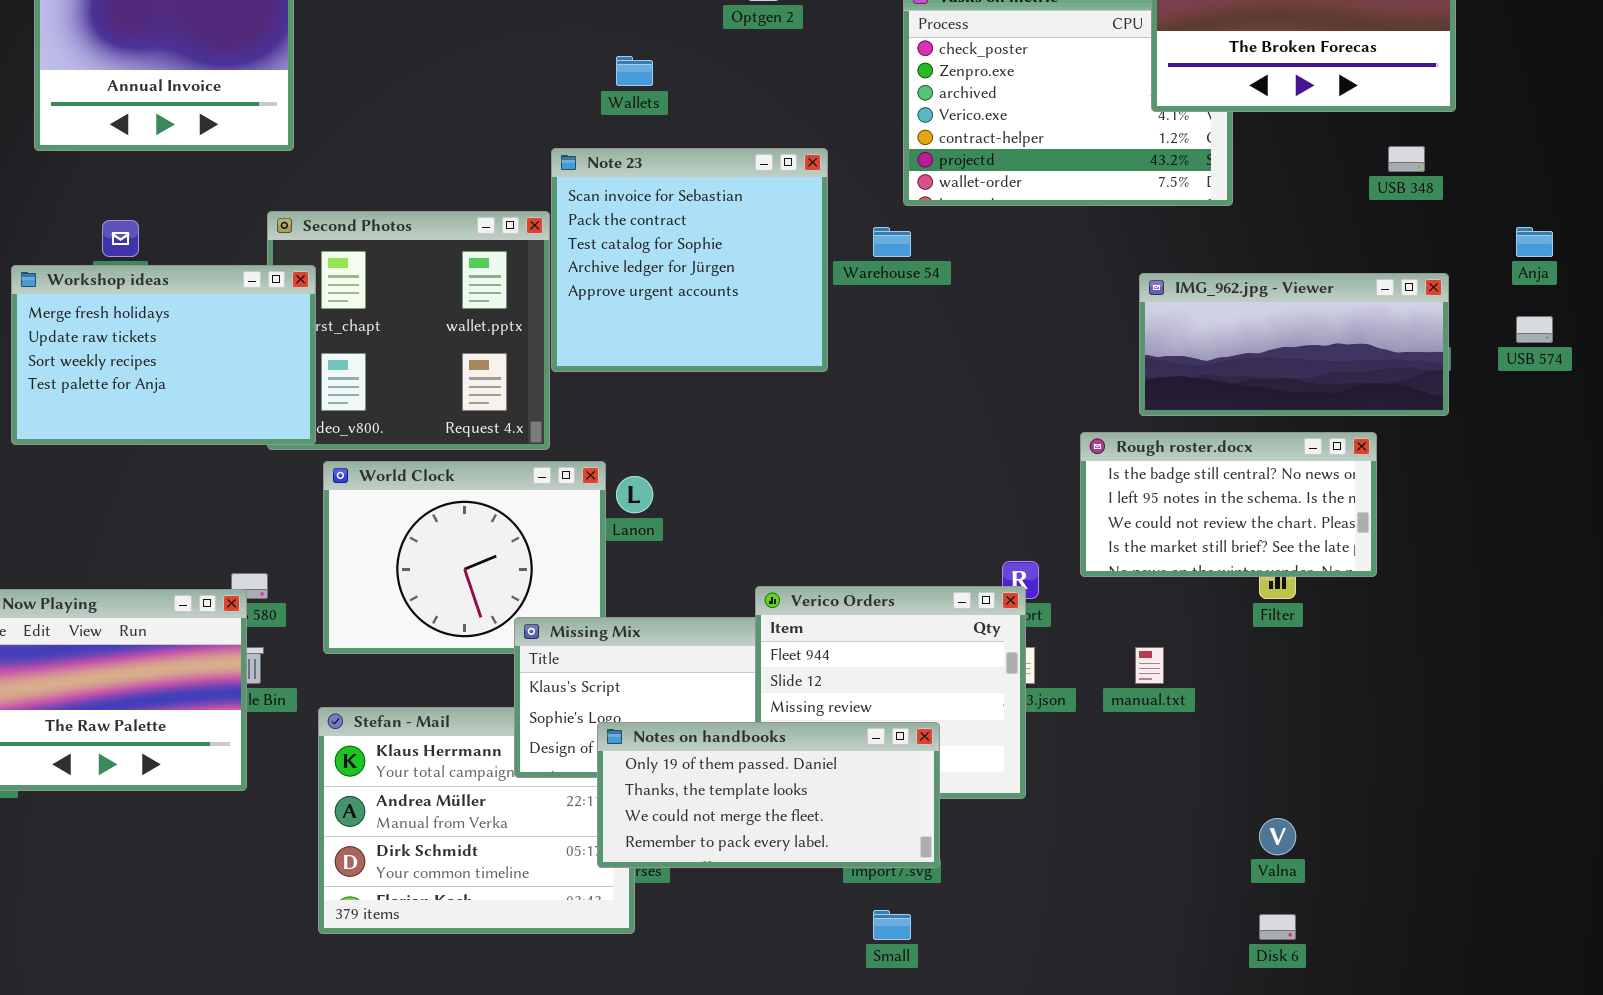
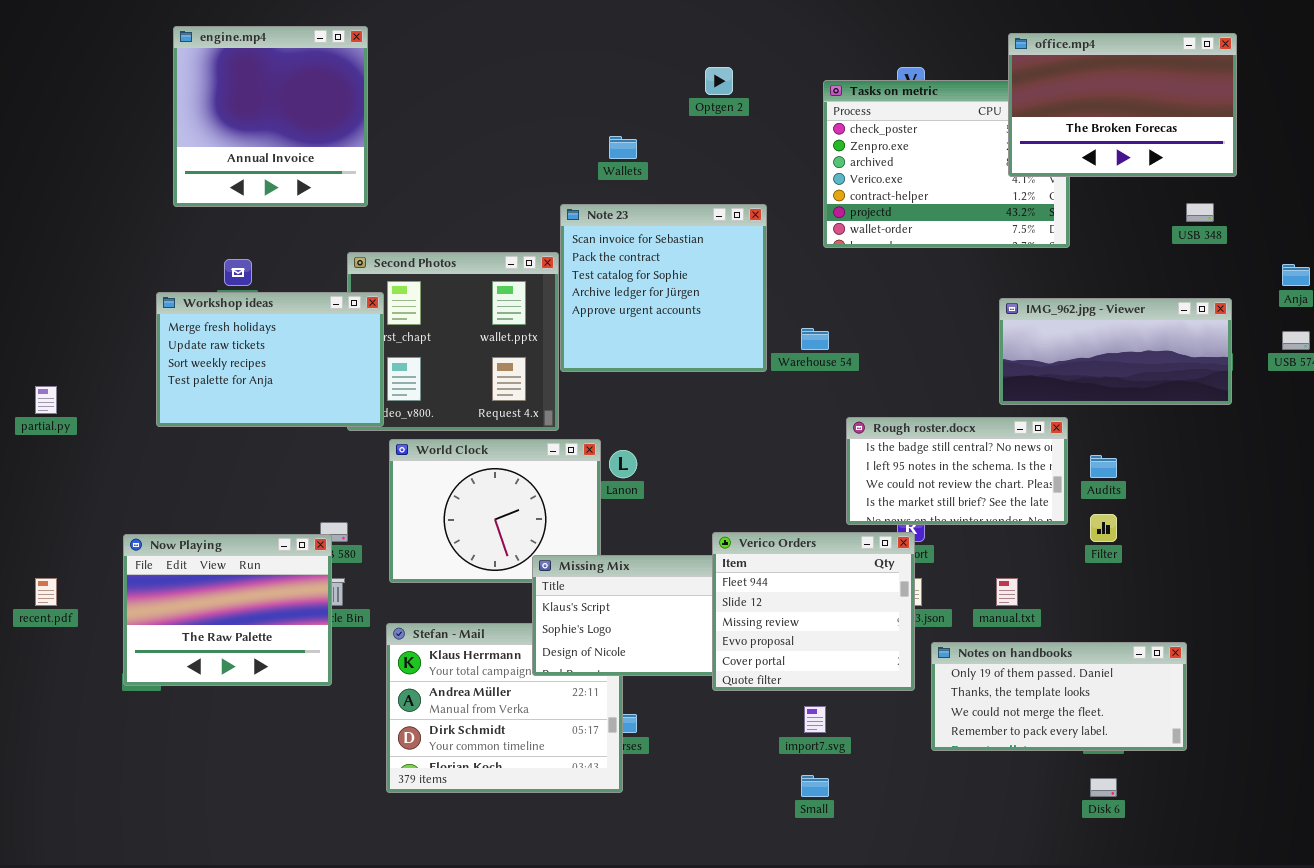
Warehouse 54: [873,227,911,257] -> [801,328,829,350], moved
Rough roster.docx: [1080,432,1377,577] -> [846,417,1068,525], moved
Notes on handbooks: [597,722,940,868] -> [931,642,1187,751], moved

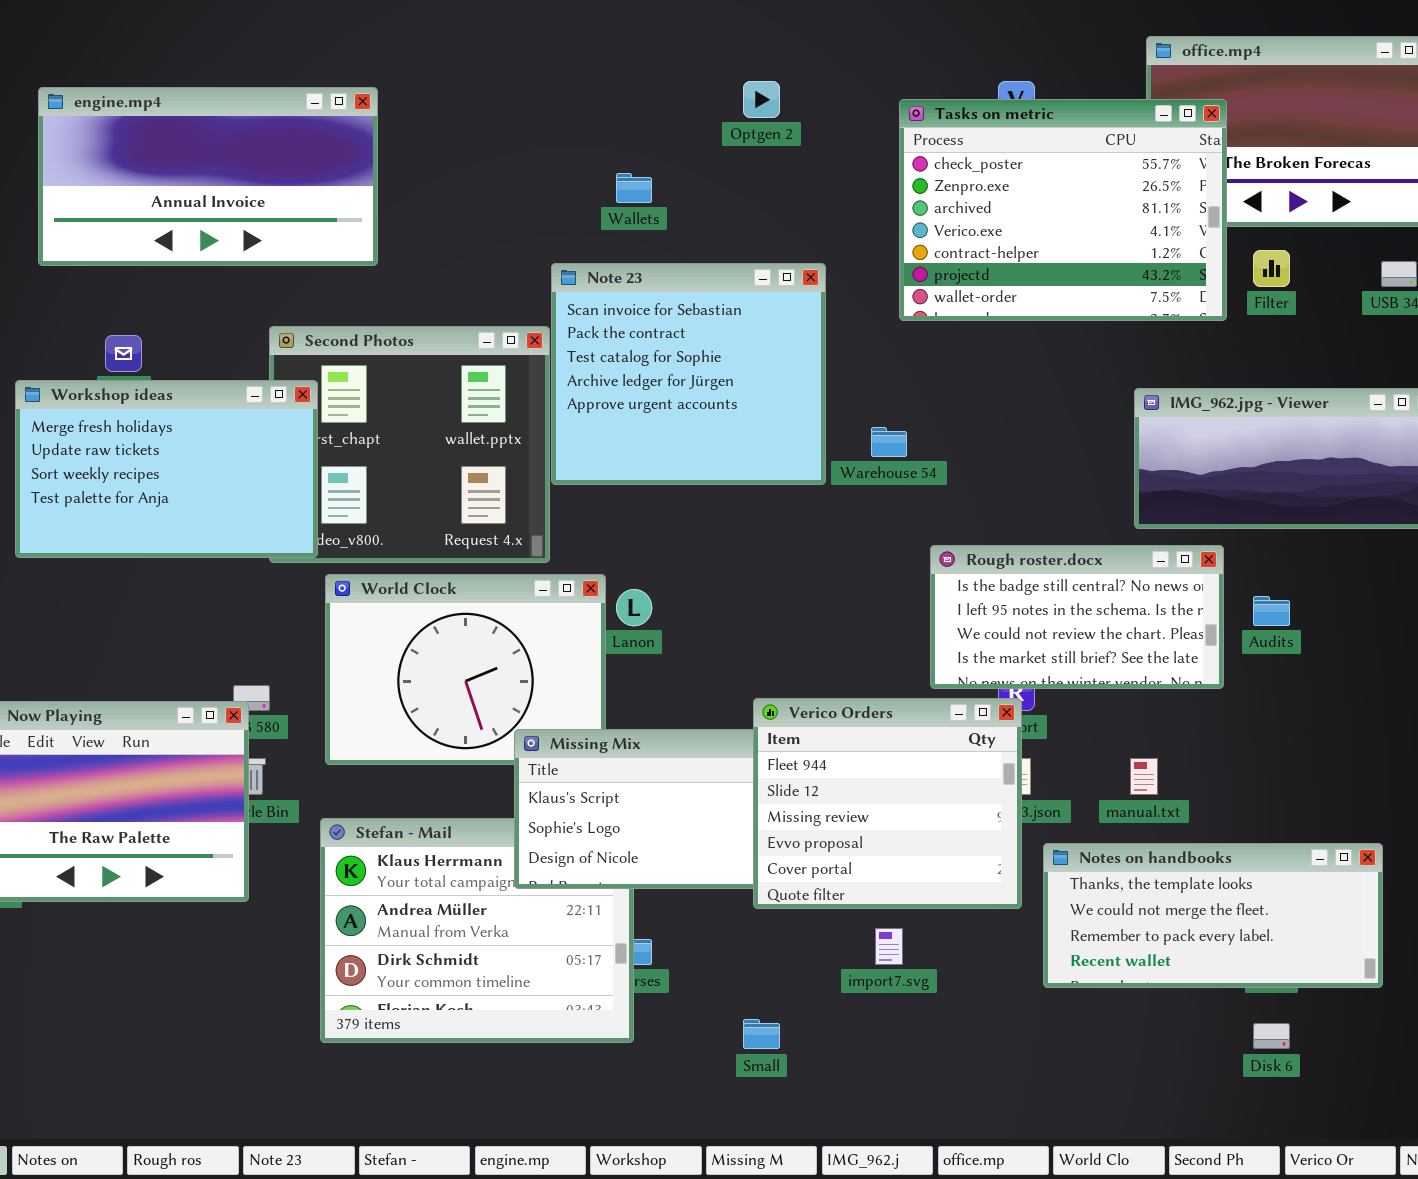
engine.mp4: [173,26,368,207] -> [38,87,378,266], resized
Tasks on metric: [823,80,1070,248] -> [899,99,1227,321], raised
Filter: [1090,514,1117,542] -> [1253,250,1290,287], moved
Notes on handbooks: [931,642,1187,751] -> [1043,843,1383,988], scrolled down 1 row
Small: [801,775,829,797] -> [743,1019,780,1049], moved

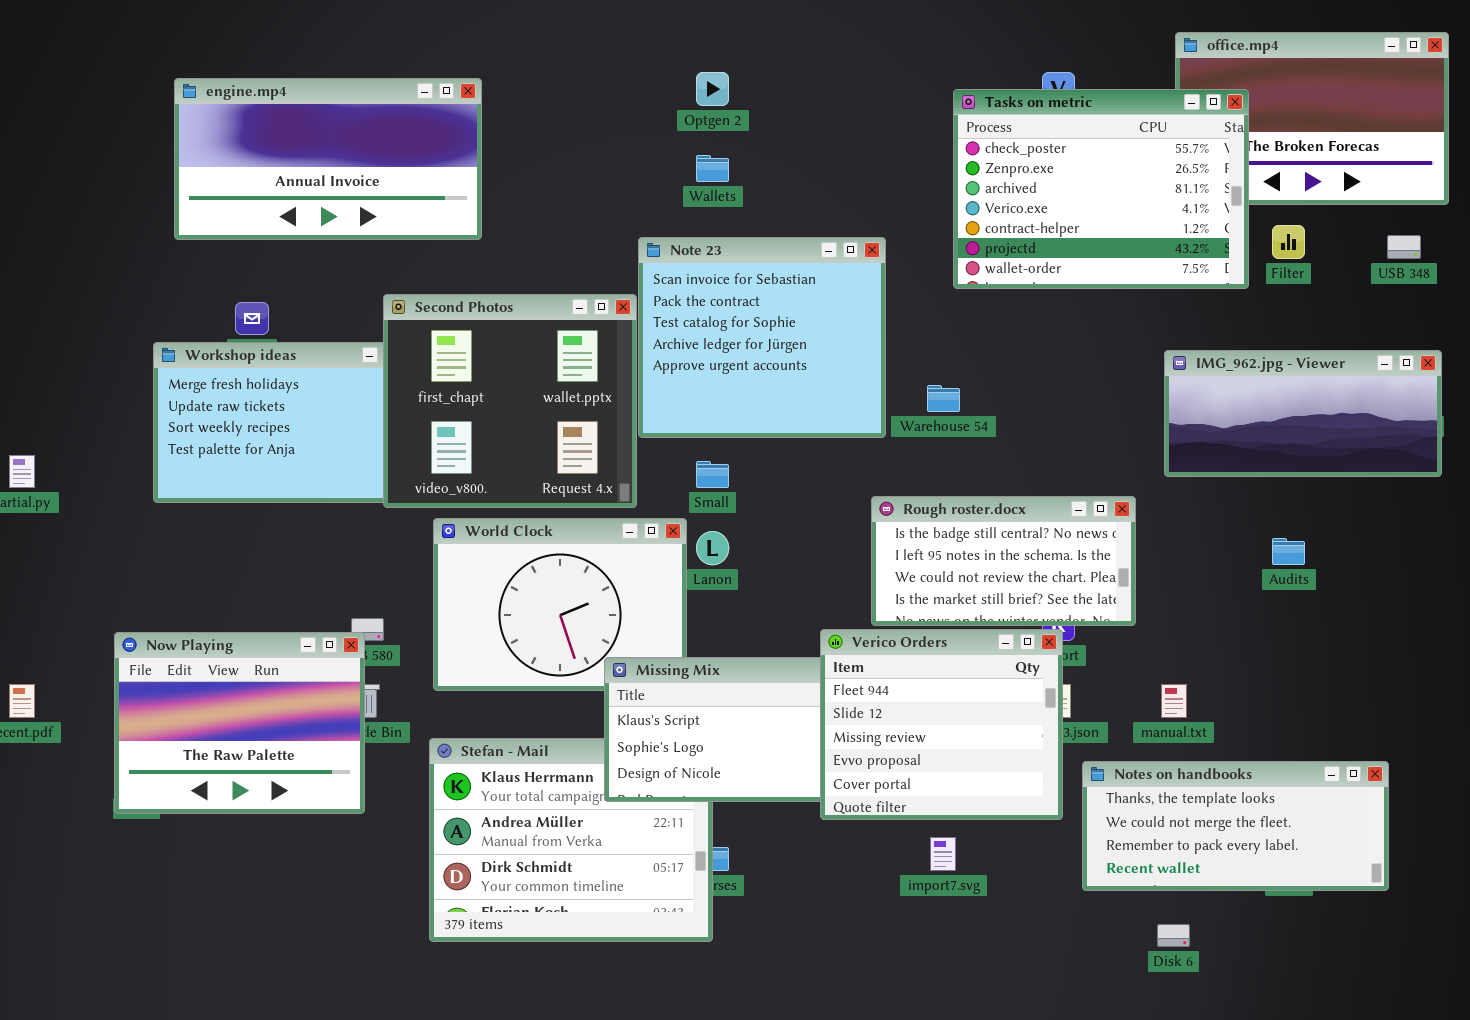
Optgen 2: [743,81,780,118] -> [696,72,729,106], moved
Second Photos: [269,326,550,563] -> [383,294,637,508], raised
Rough roster.docx: [930,545,1224,689] -> [871,496,1136,626], moved
Small: [743,1019,780,1049] -> [696,461,729,488], moved
Disk 6: [1253,1023,1290,1049] -> [1157,924,1190,947], moved

